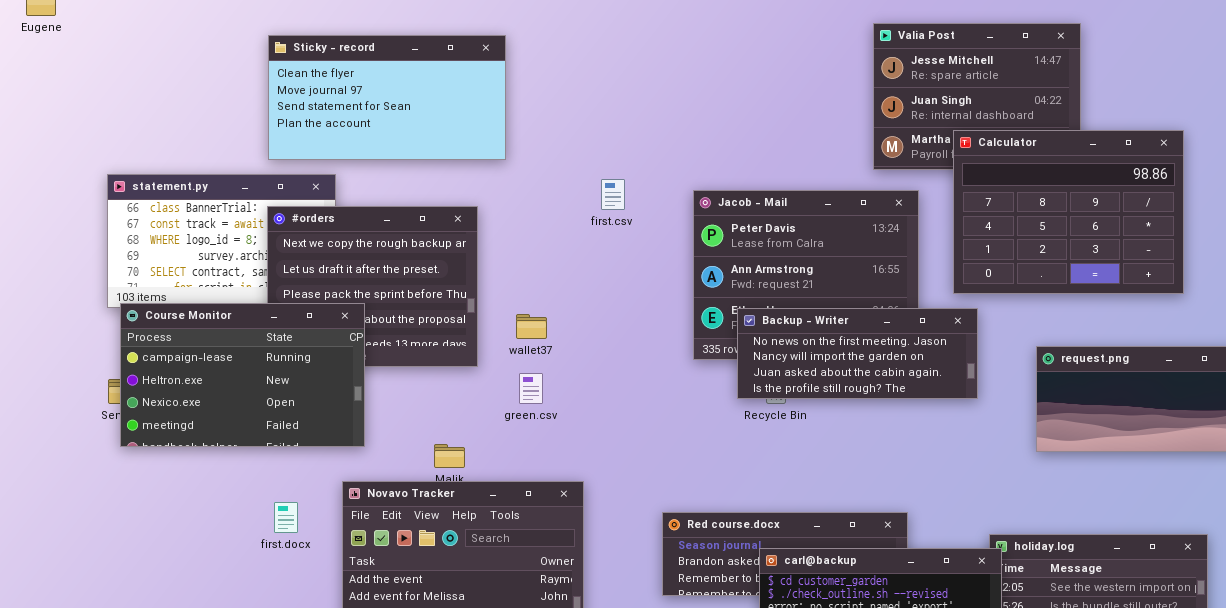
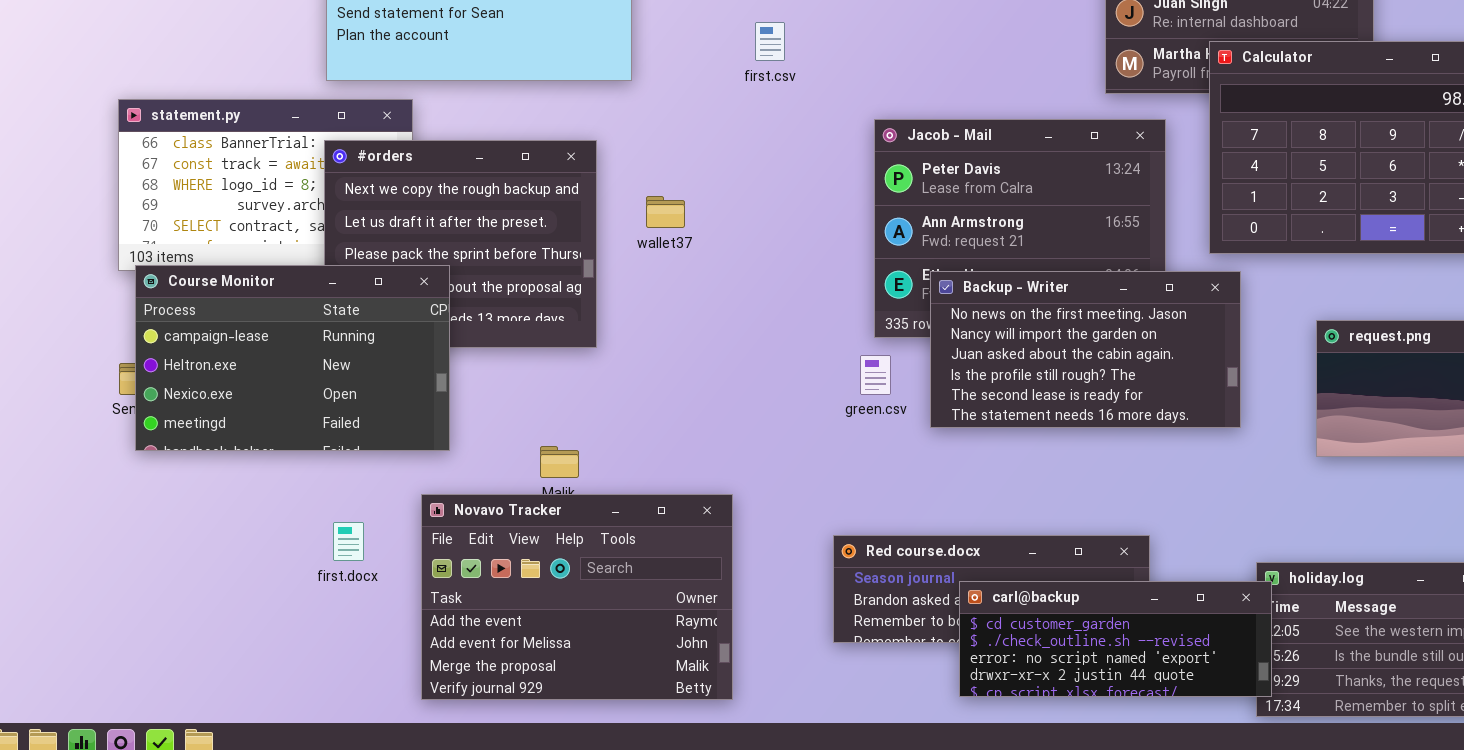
first.csv: [601,179,625,210] -> [755,22,785,61], moved
Backup - Writer: [737,308,978,399] -> [930,271,1241,428], resized
wallet37: [516,314,547,339] -> [646,196,685,228], moved
green.csv: [519,373,543,404] -> [860,355,891,395], moved

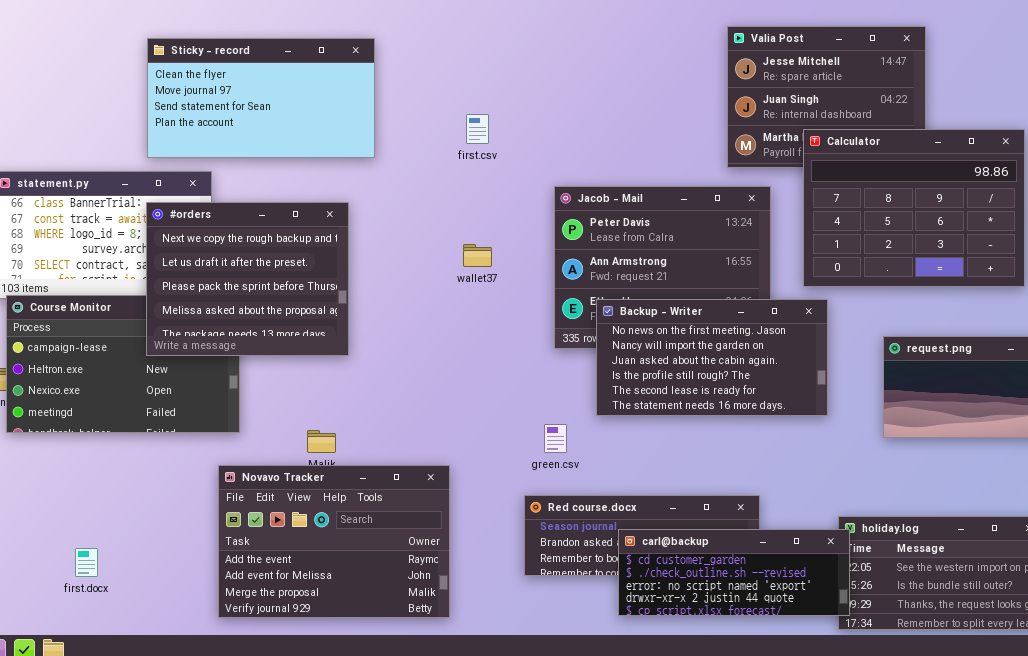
#orders: [324,140,597,348] -> [146,202,349,356], raised
wallet37: [646,196,685,228] -> [463,244,492,267], moved
green.csv: [860,355,891,395] -> [544,424,567,453], moved
first.docx: [333,522,364,561] -> [75,548,98,577], moved

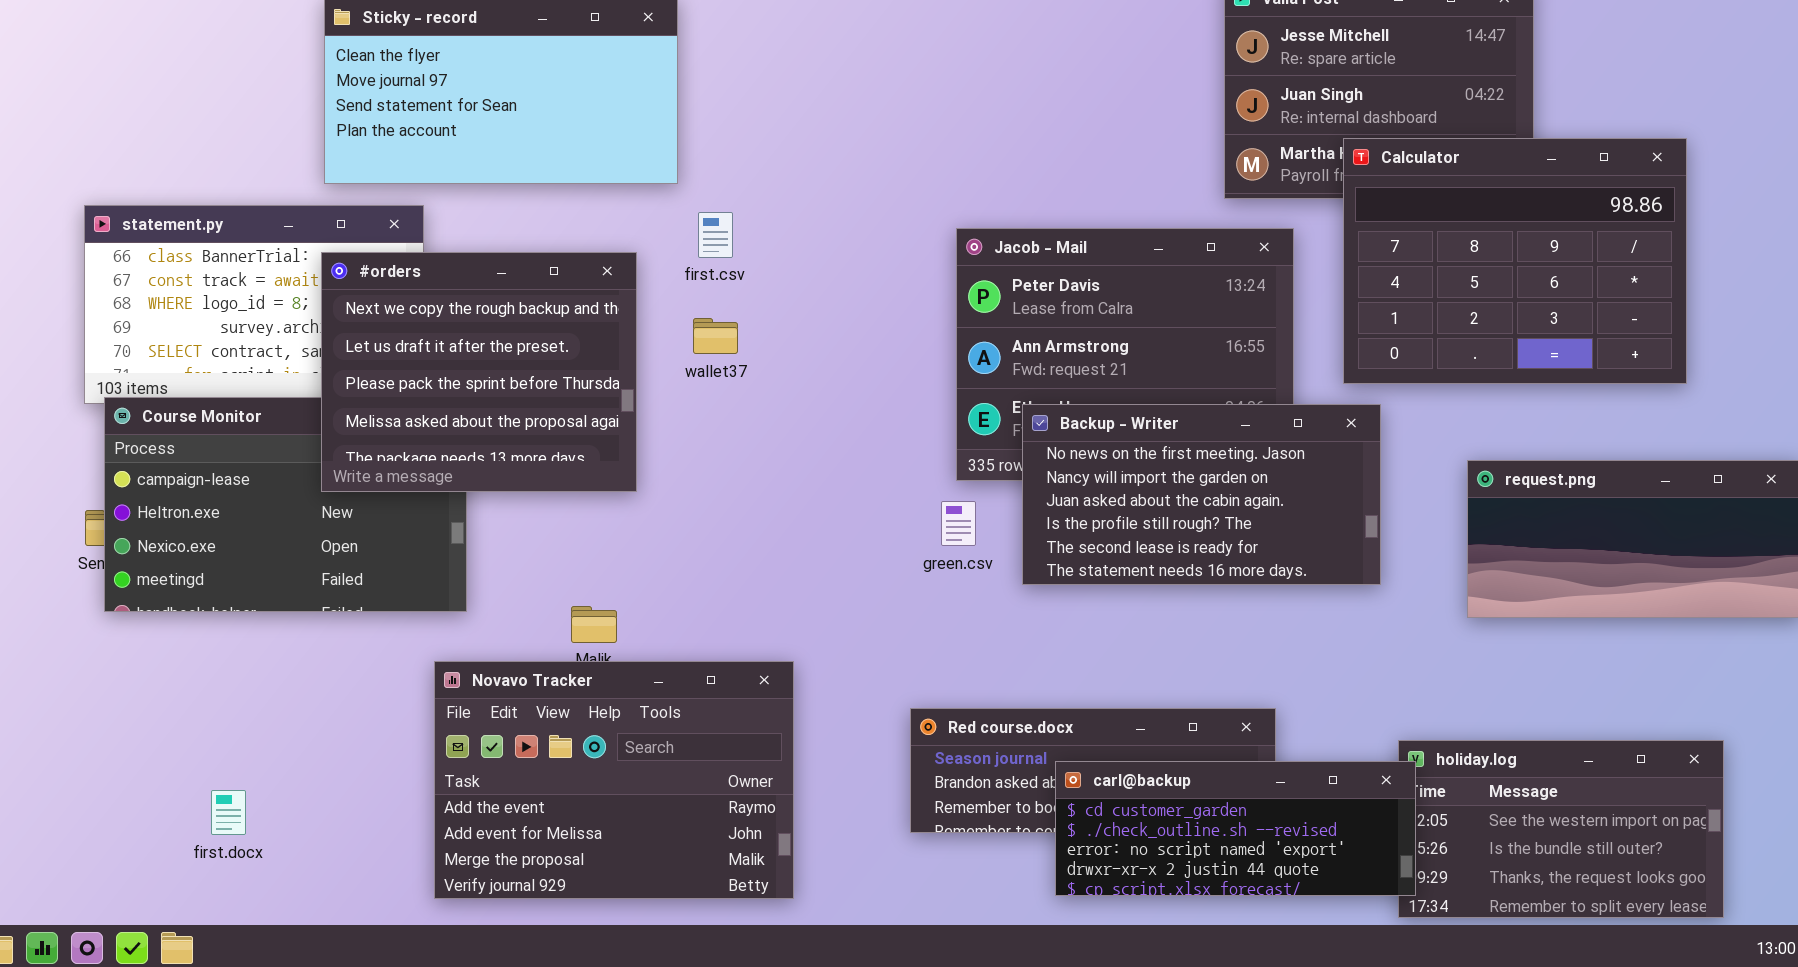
first.csv: [466,114,489,144] -> [698,212,733,258], moved
wallet37: [463,244,492,267] -> [693,318,738,354], moved
green.csv: [544,424,567,453] -> [941,501,976,546], moved

